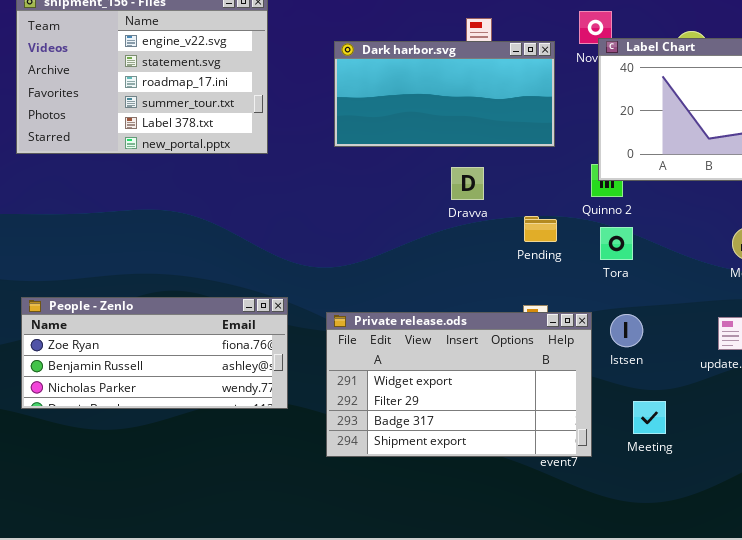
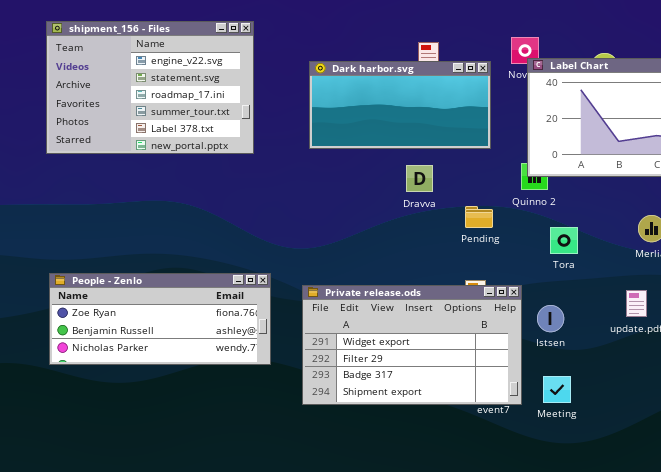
Tora: [600,227,633,260] -> [550,227,578,254], moved
Istsen: [610,314,643,347] -> [537,305,564,332], moved
Meeting: [633,401,666,434] -> [543,376,571,403], moved

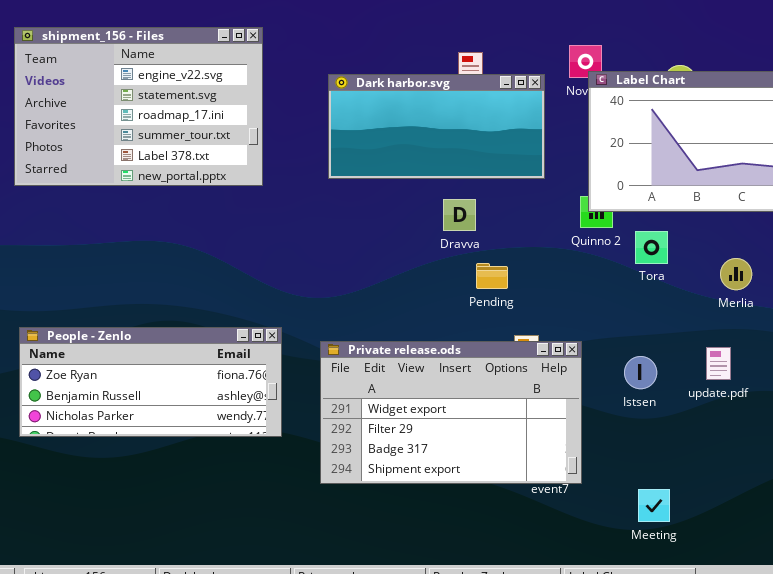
Pending: [465,206,493,228] -> [476,263,508,289], moved
Tora: [550,227,578,254] -> [635,231,668,264], moved
Istsen: [537,305,564,332] -> [624,356,657,389], moved
Meeting: [543,376,571,403] -> [638,489,670,522], moved

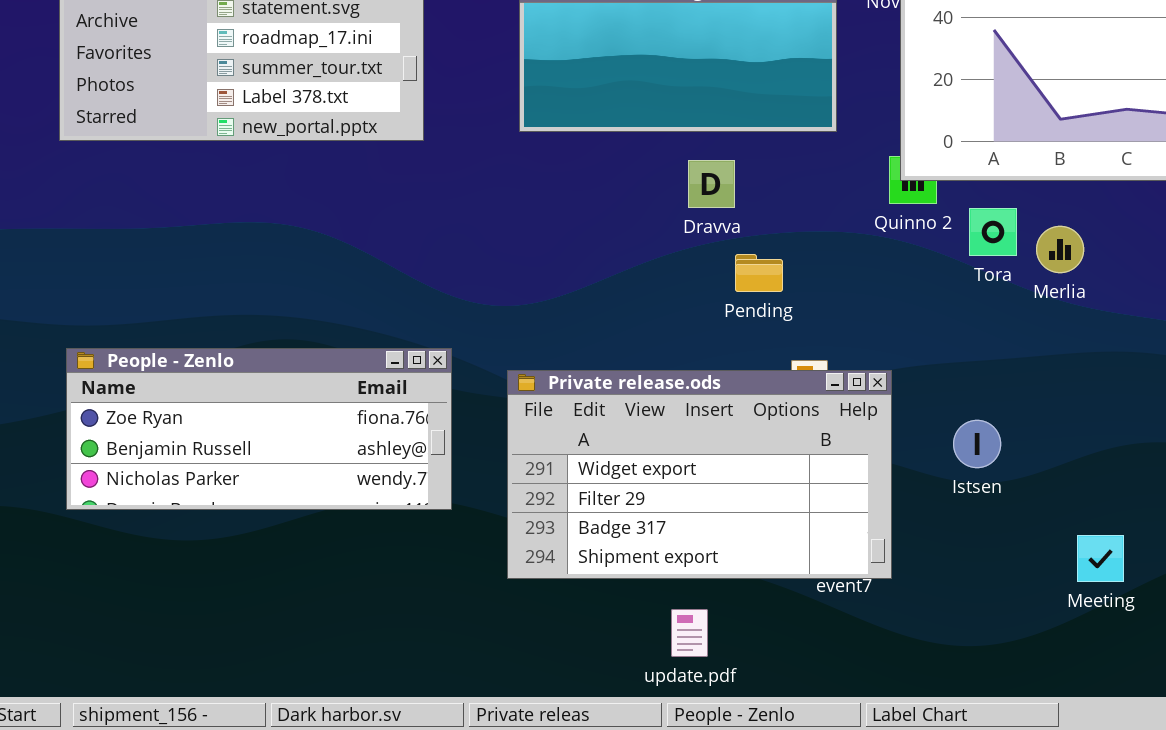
Merlia: [720,258,752,290] -> [1036,226,1084,273], moved
update.pdf: [706,347,731,380] -> [671,609,708,657], moved
Istsen: [624,356,657,389] -> [953,420,1001,468], moved
Meeting: [638,489,670,522] -> [1077,535,1124,582], moved

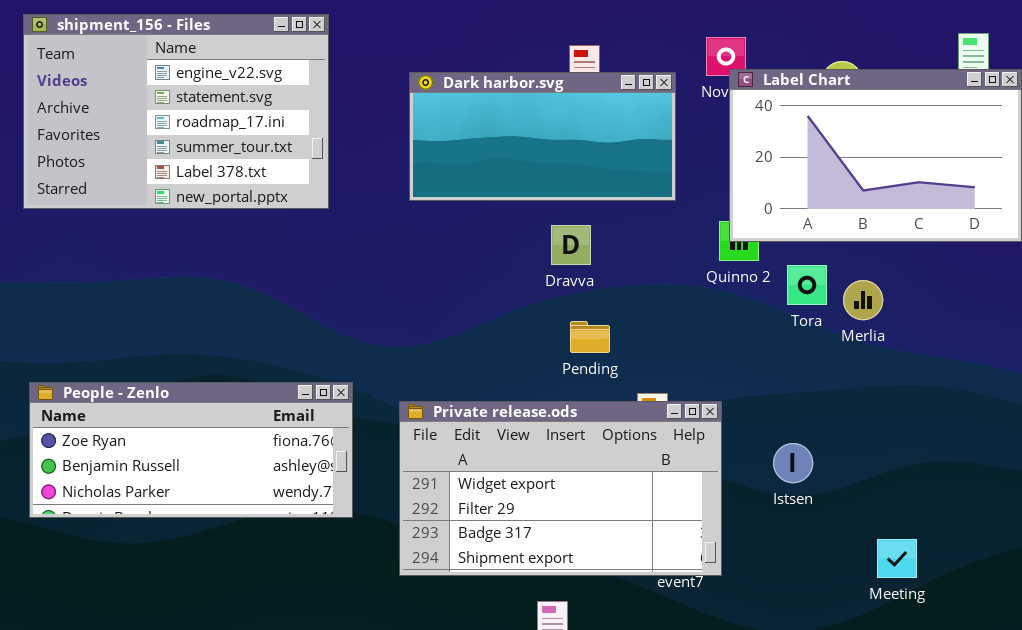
Pending: [735,254,783,292] -> [570,321,610,353], moved

